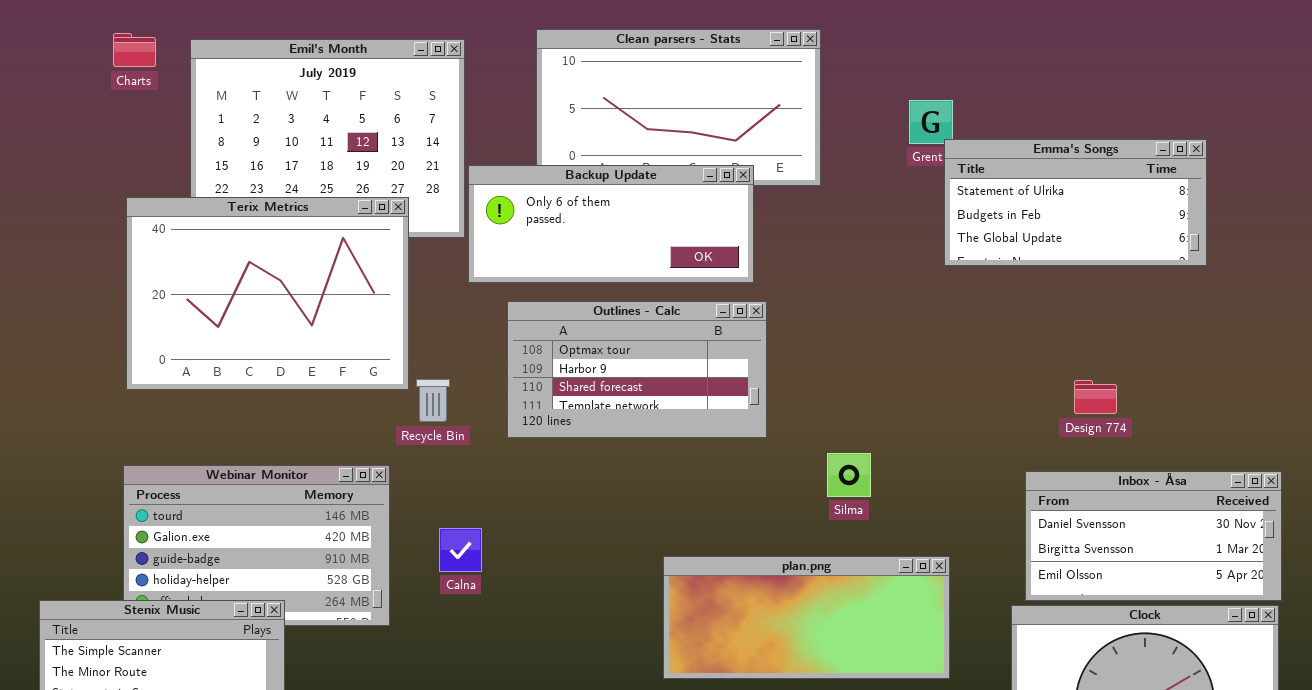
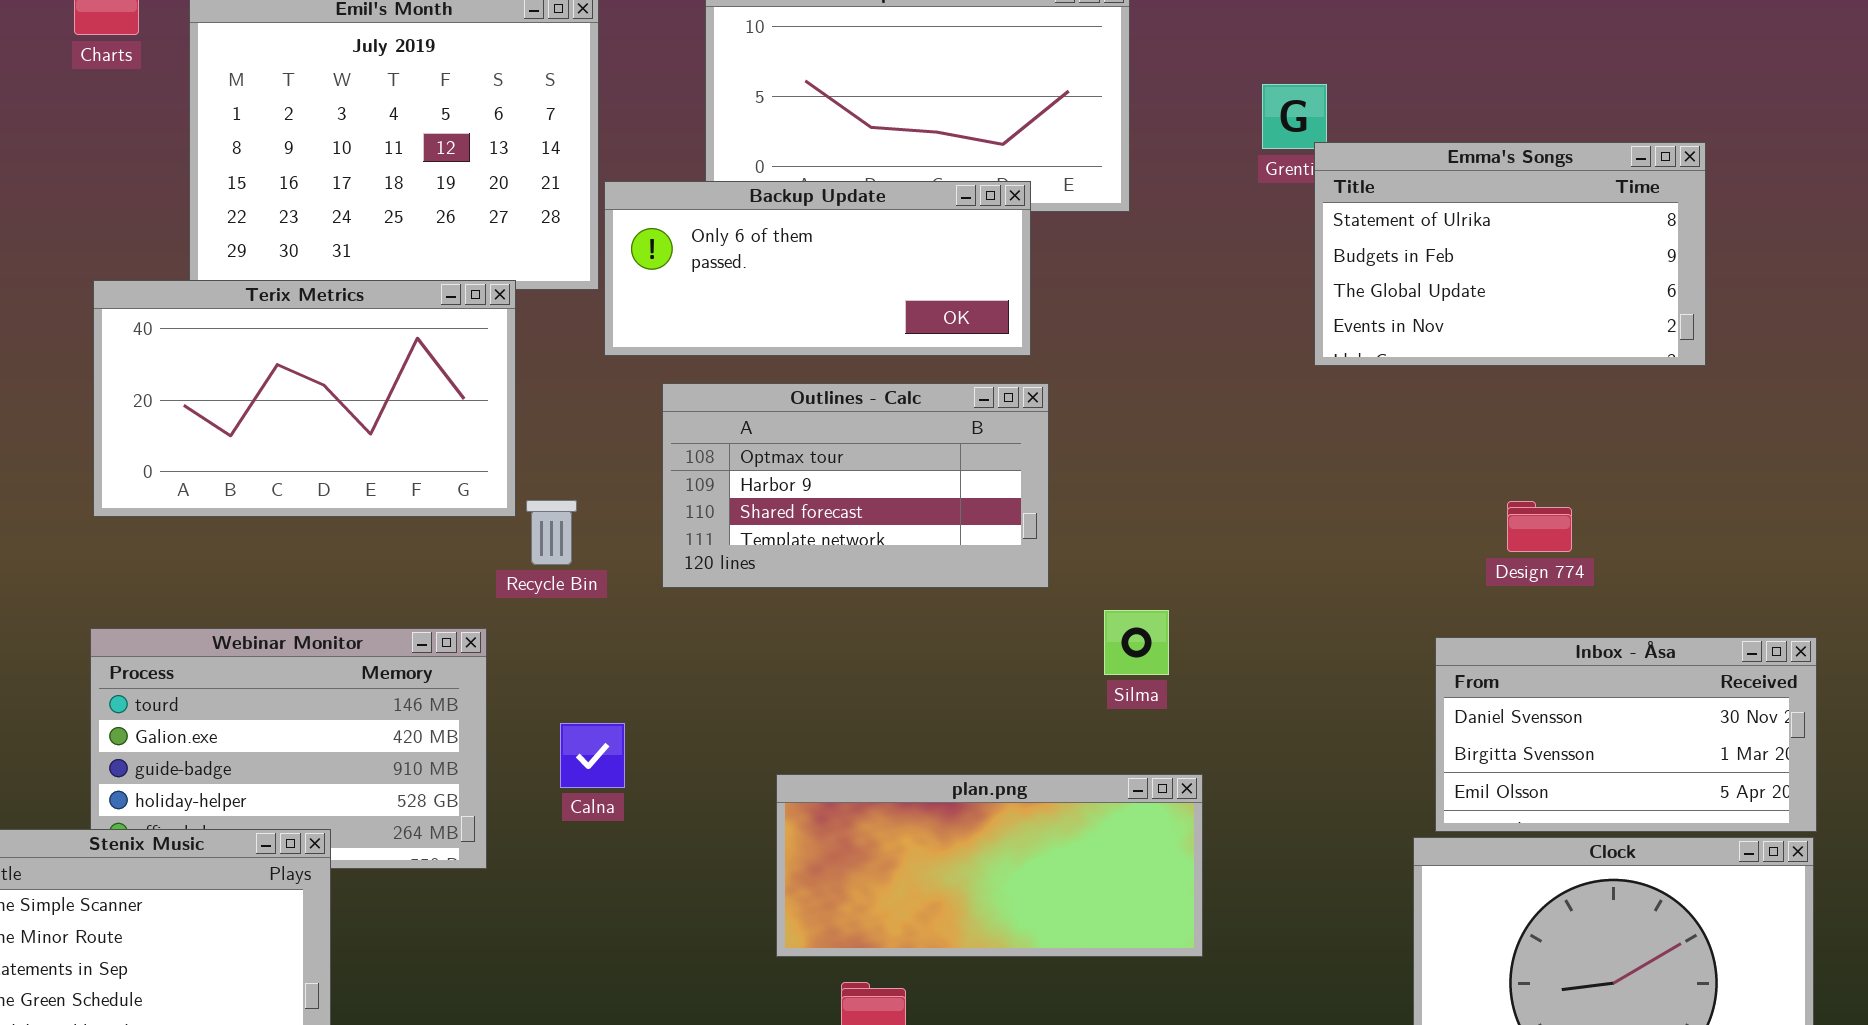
Emma's Songs: [944,139,1207,266] -> [1314,142,1706,366], resized
Terix Metrics: [126,197,409,390] -> [93,280,516,517], resized
Silma: [827,453,871,497] -> [1104,610,1169,675], moved
plan.png: [663,556,950,679] -> [776,774,1203,957], moved

